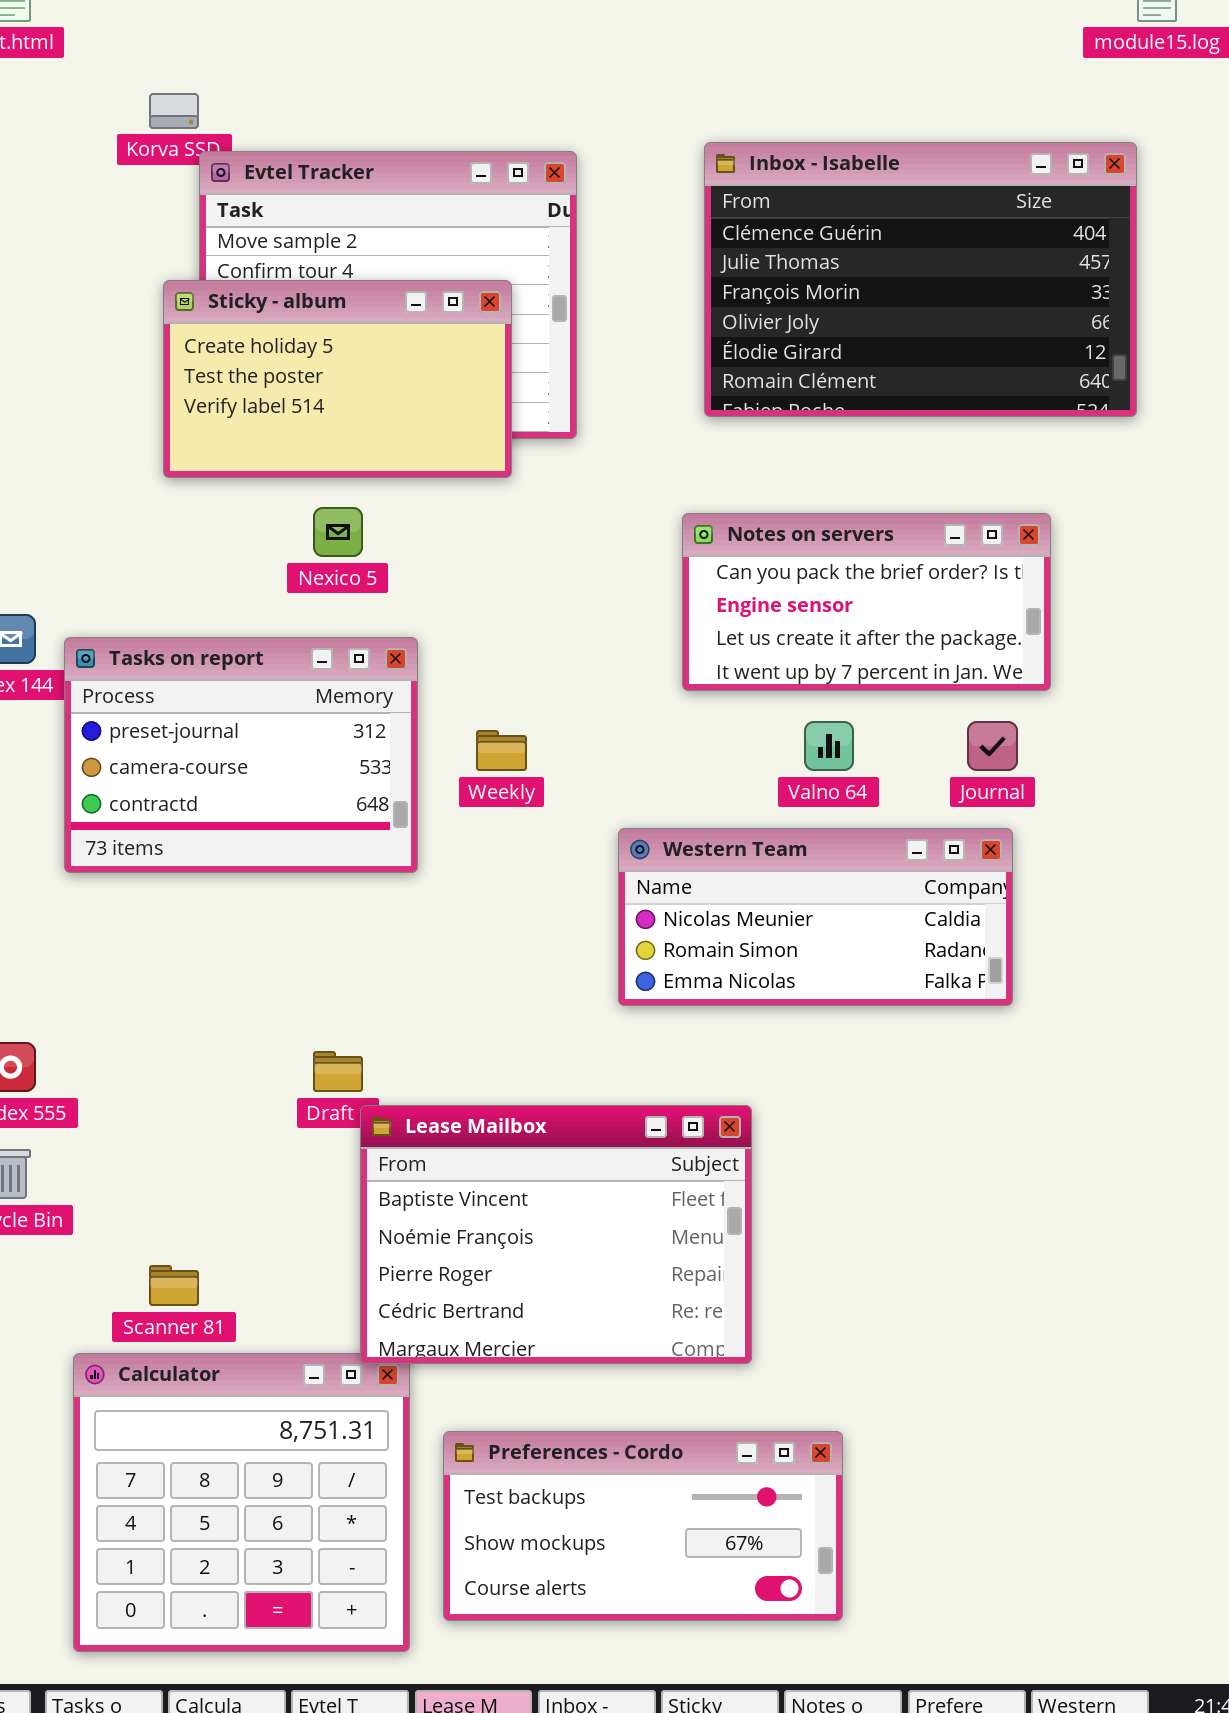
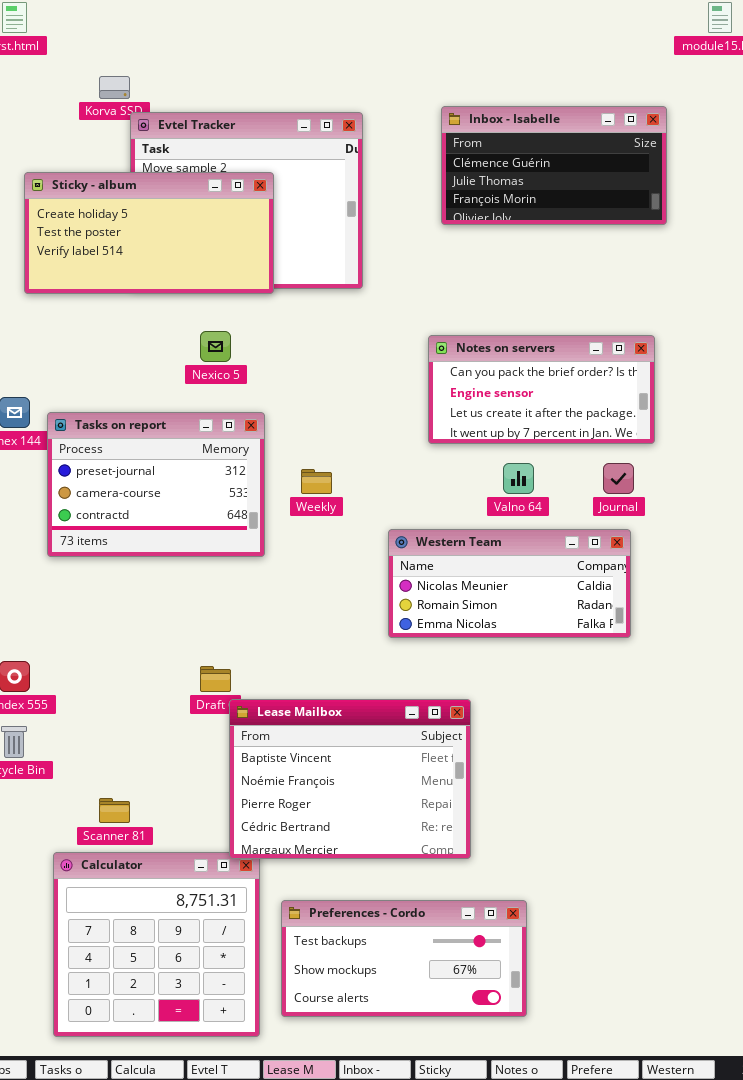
Inbox - Isabelle: [704,142,1137,417] -> [441,106,667,225], resized
Sticky - album: [163,280,512,478] -> [24,172,274,294], moved, resized

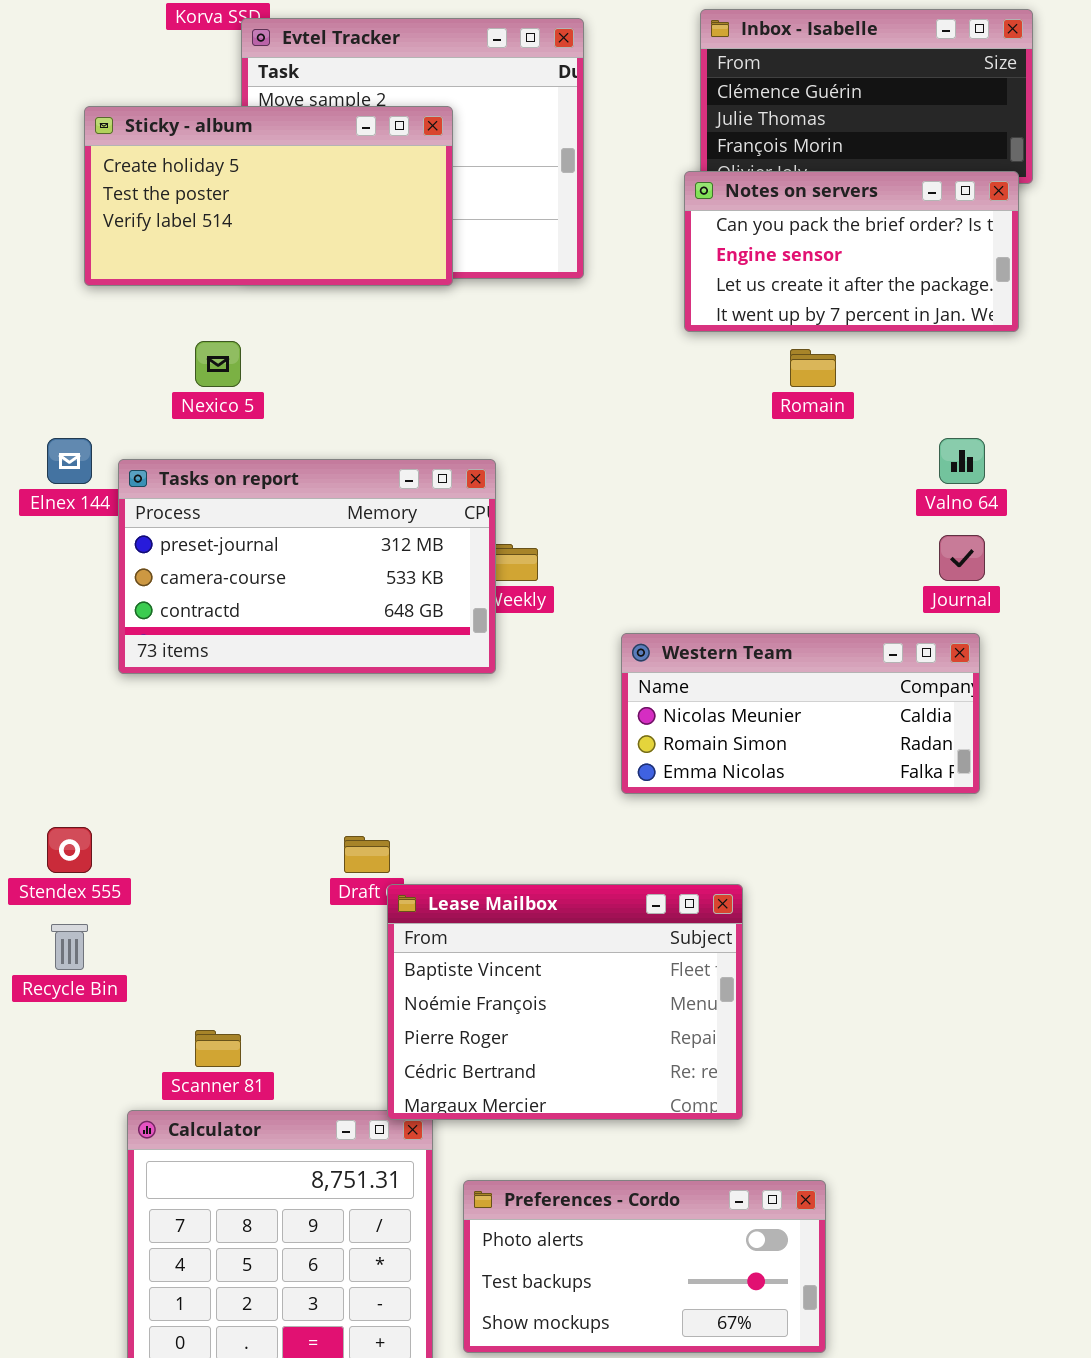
Nexico 5: [200,331,231,362] -> [195,341,241,387], moved
Notes on servers: [428,335,655,444] -> [684,171,1019,332], moved
Tasks on report: [47,412,265,557] -> [118,459,496,674], resized
Valno 64: [503,463,534,494] -> [939,438,985,484], moved
Preferences - Cordo: [281,900,527,1017] -> [463,1180,826,1353], scrolled up 1 row

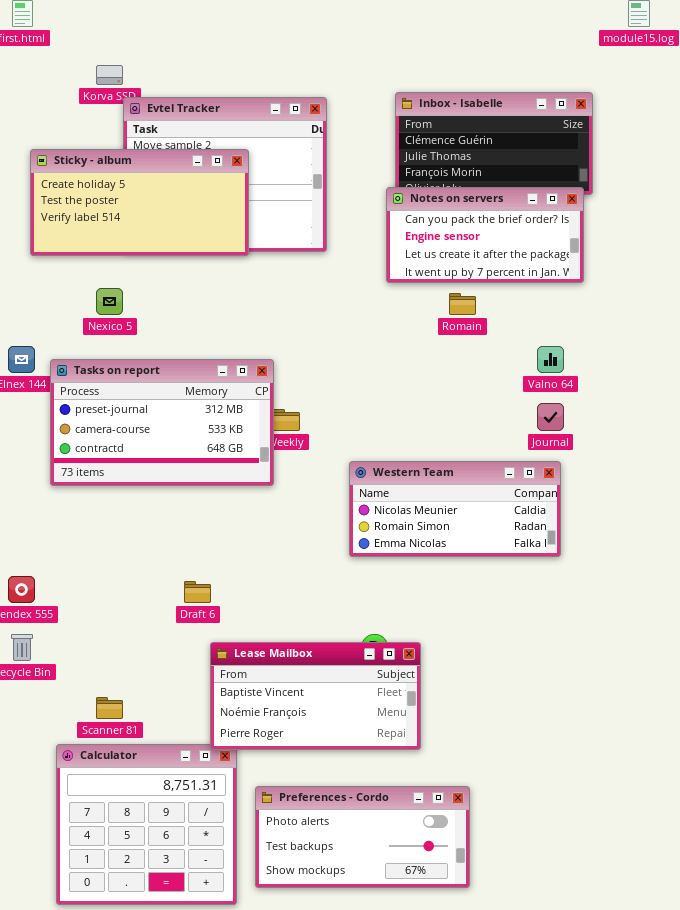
Lease Mailbox: [387,884,743,1120] -> [210,642,421,750], resized

